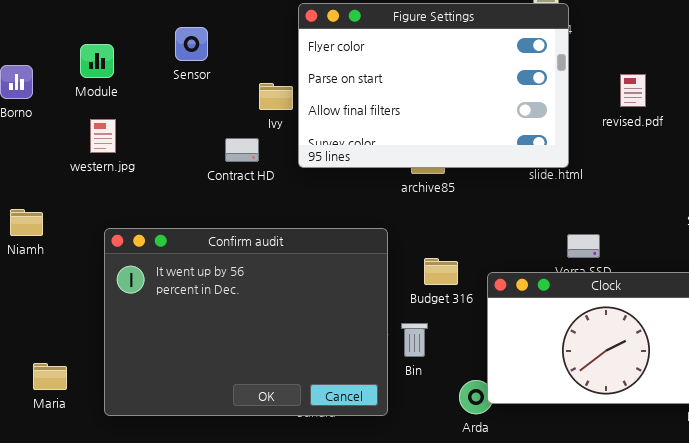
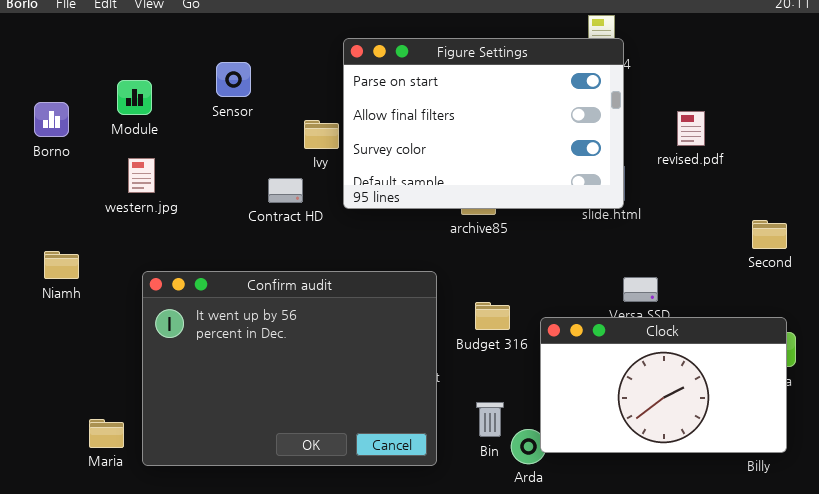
Figure Settings: [298,3,569,168] -> [343,38,624,209], scrolled down 1 row
Bin: [401,323,428,357] -> [476,402,504,437], moved
Maria: [33,363,67,390] -> [89,419,124,448], moved

